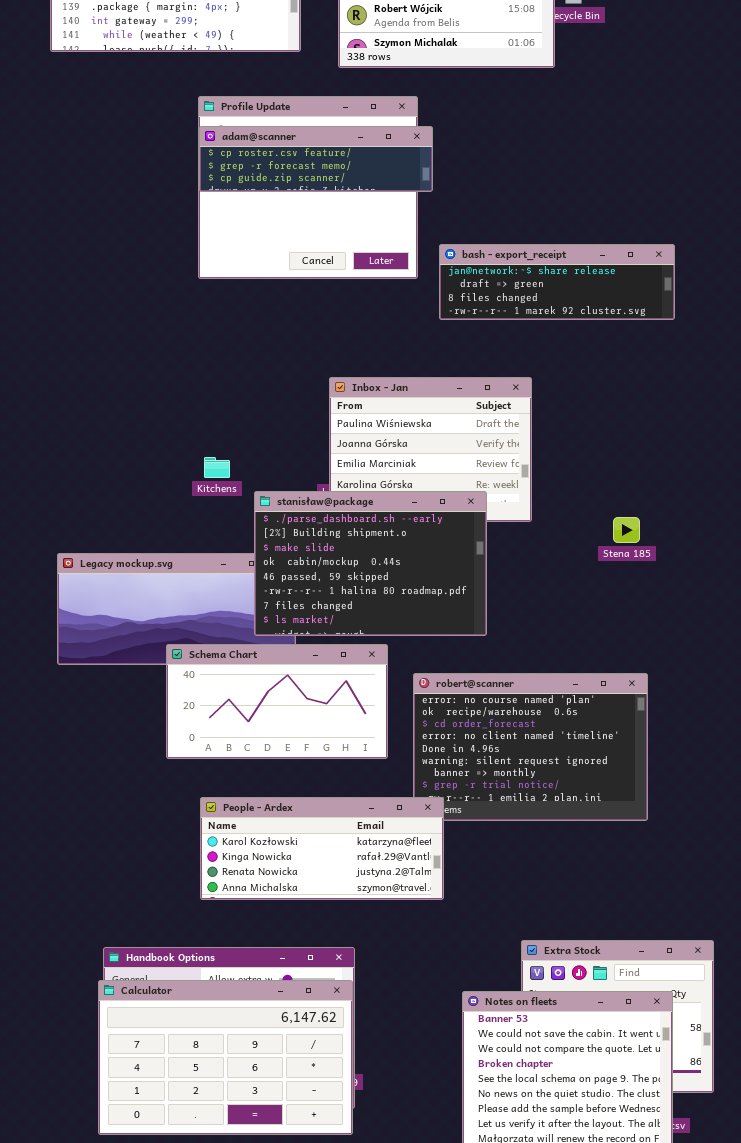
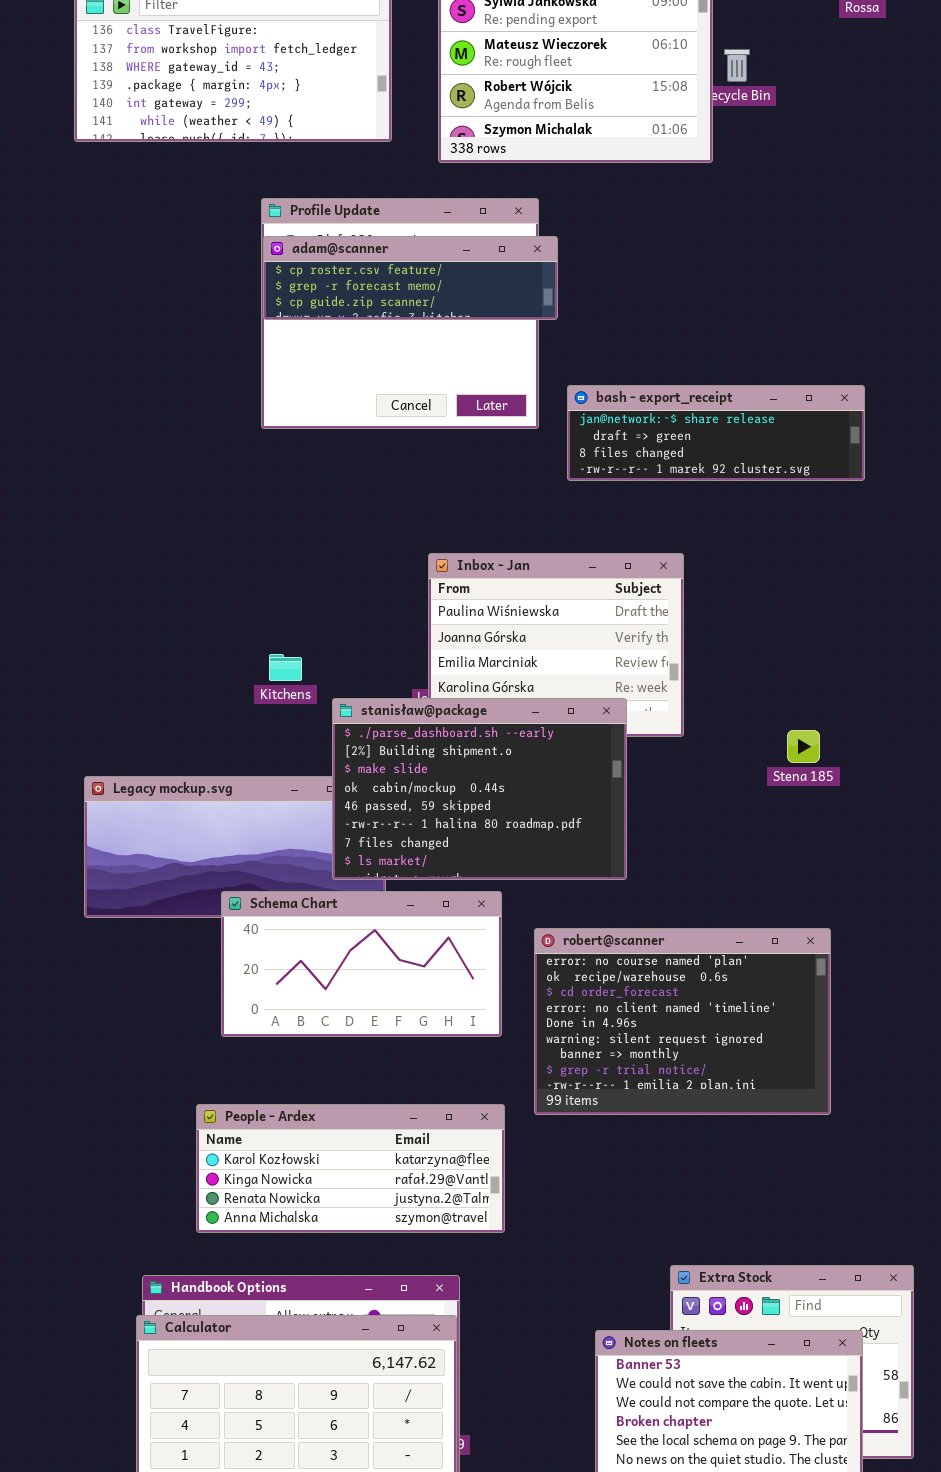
People - Ardex: [200,797,444,900] -> [196,1104,505,1233], moved

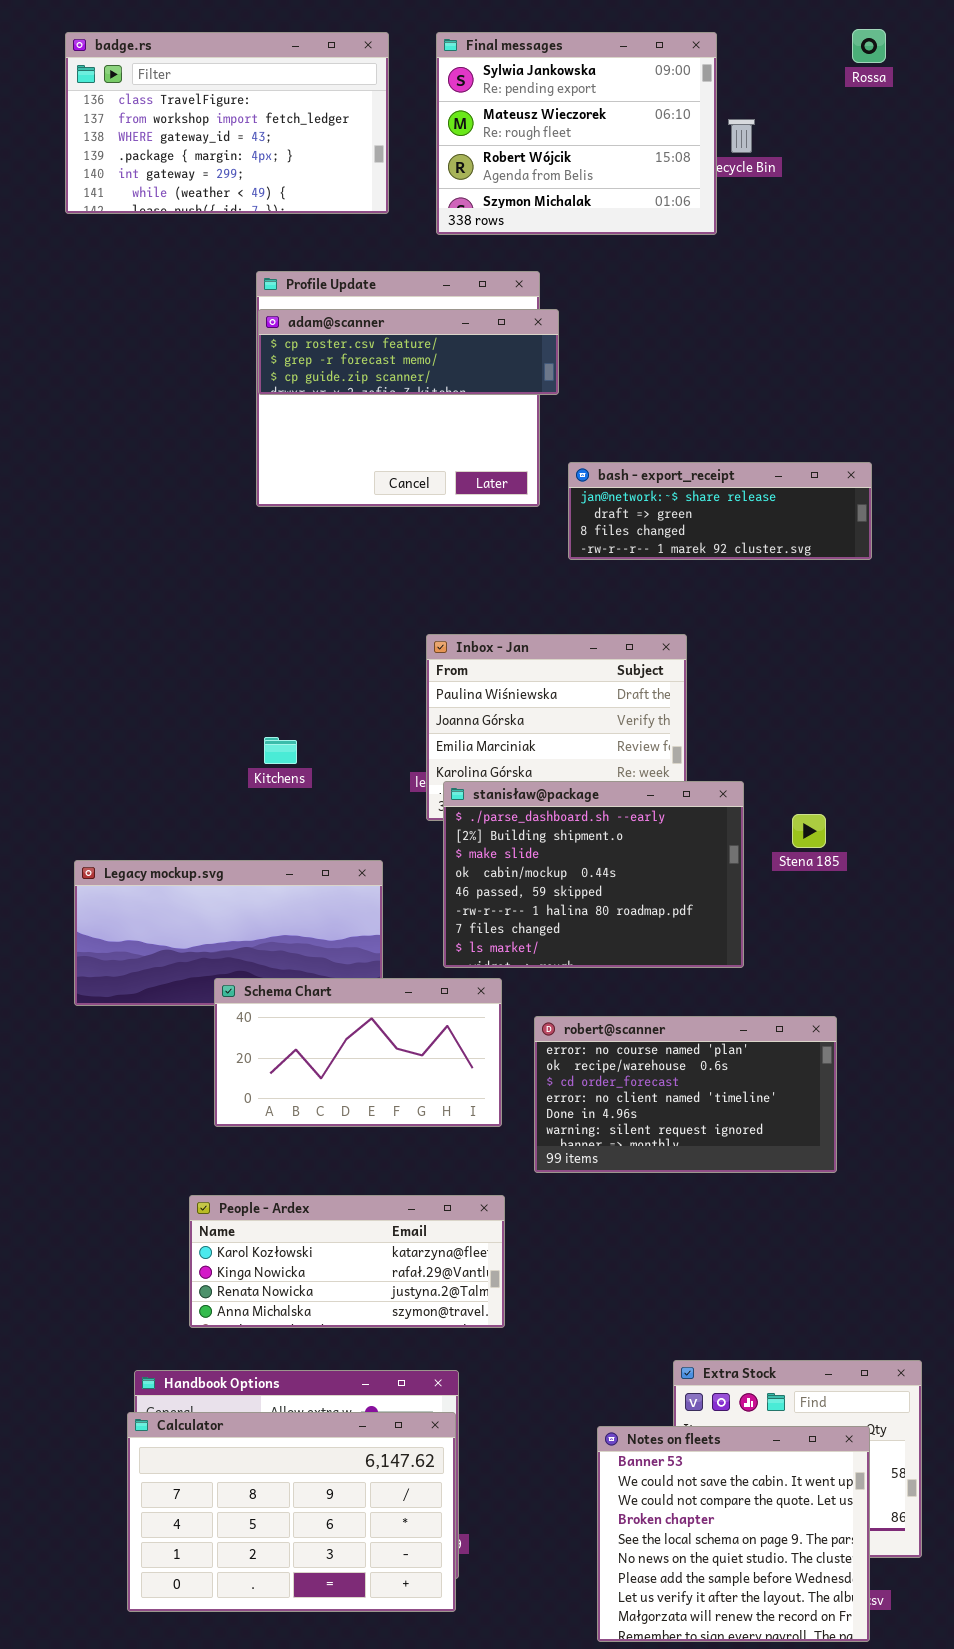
stanisław@package: [332,698,627,880] -> [443,781,744,968], moved
robert@scanner: [534,928,831,1115] -> [534,1016,837,1173], resized

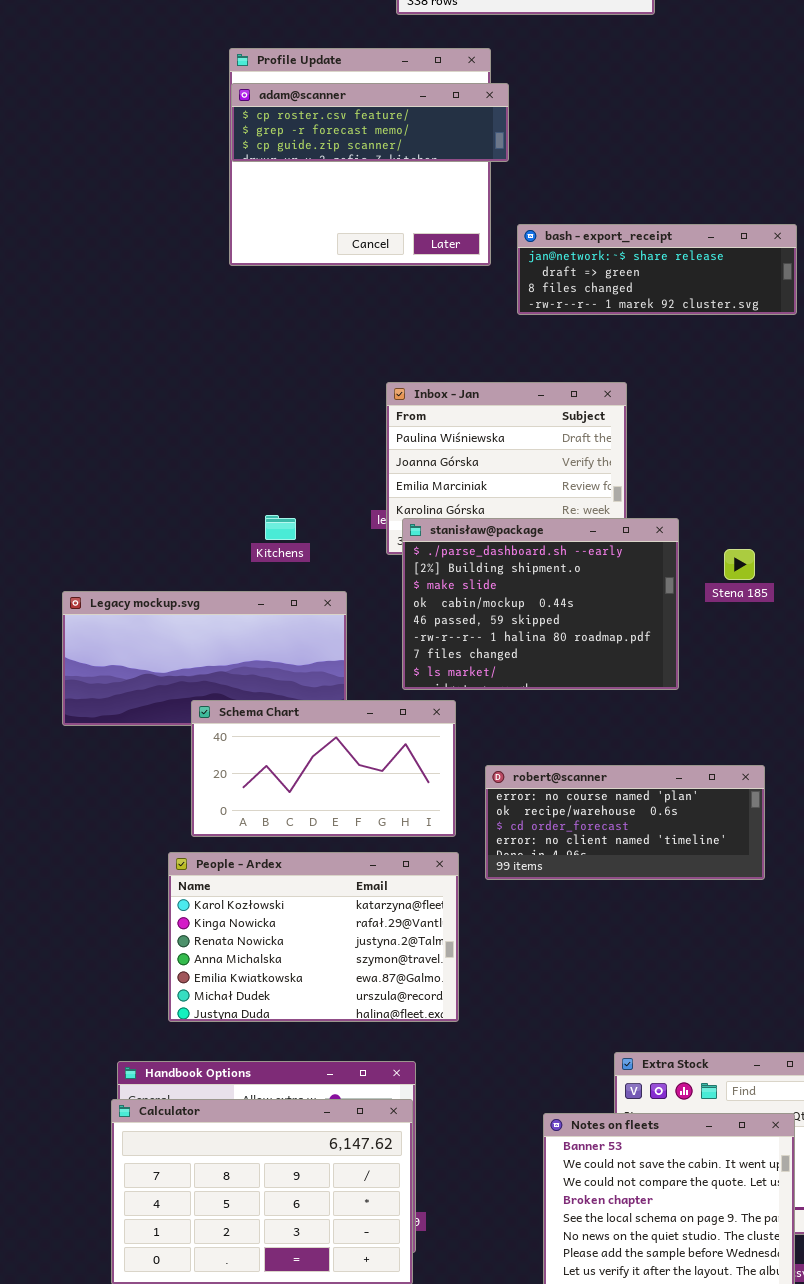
Kitchens: [264,737,297,764] -> [265,515,296,540], moved
robert@scanner: [534,1016,837,1173] -> [485,765,765,880], resized
People - Ardex: [189,1195,505,1328] -> [168,852,459,1022], resized

